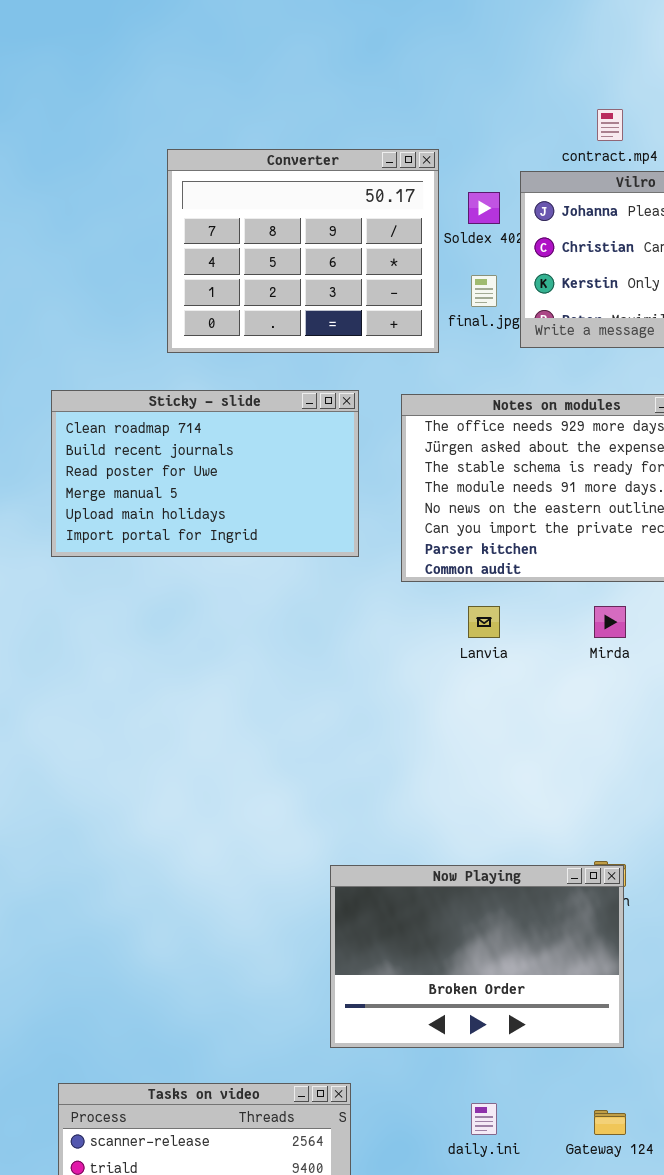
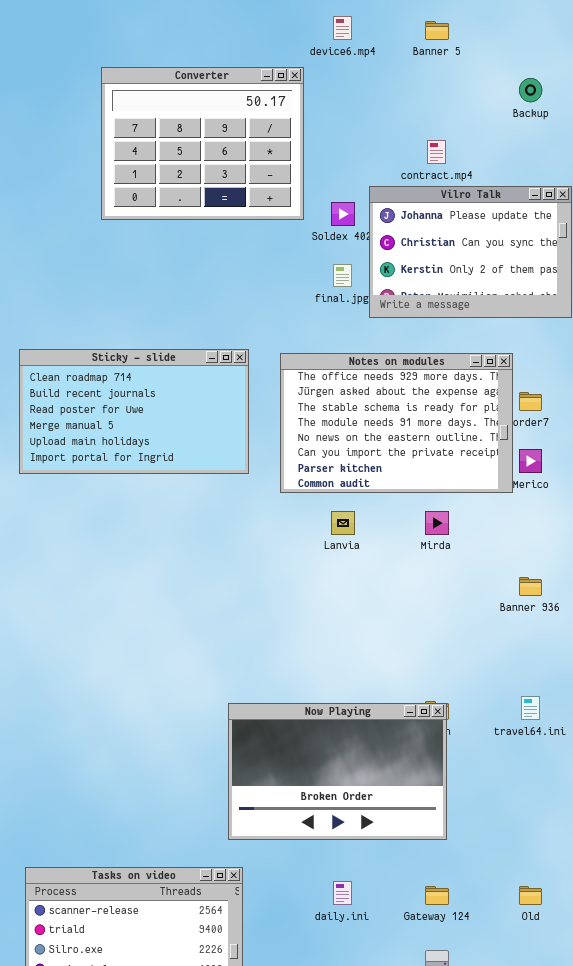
Converter: [167,149,439,353] -> [101,67,304,220], moved

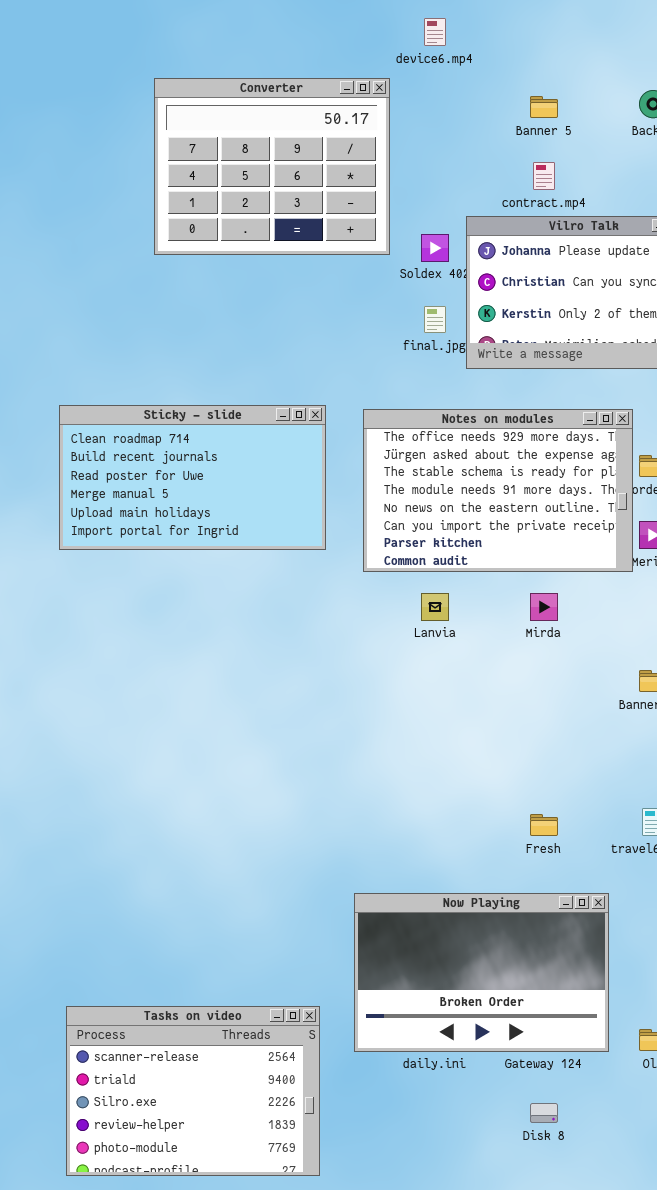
Banner 5: [425,21,449,40] -> [530,96,558,118], moved
Now Playing: [228,703,447,840] -> [354,893,609,1052], moved

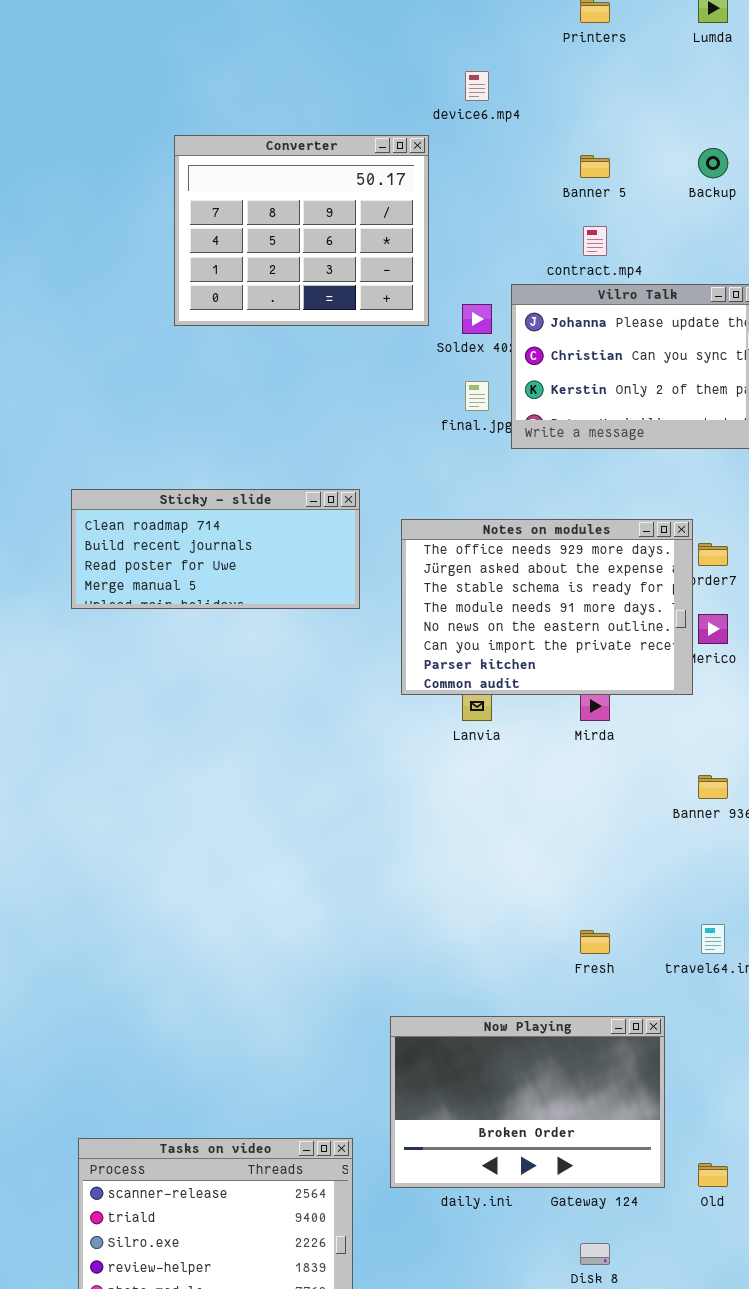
Sticky - slide: [59,405,326,550] -> [71,489,360,609], resized
Notes on modules: [363,409,633,572] -> [401,519,693,695], moved

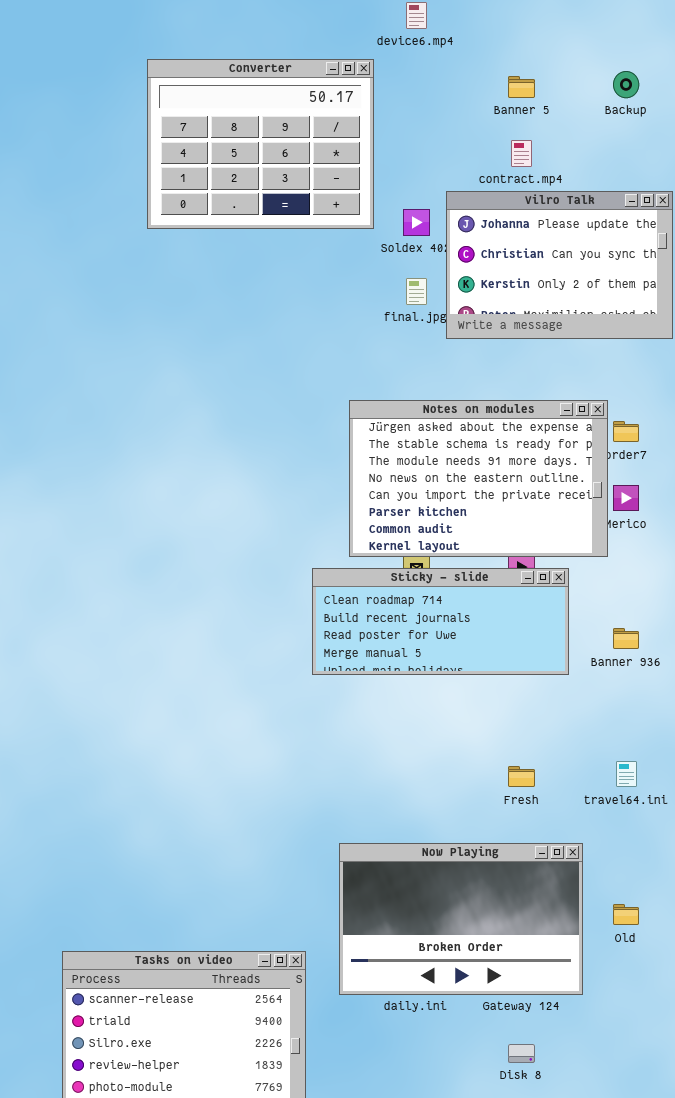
Sticky - slide: [71,489,360,609] -> [312,568,569,675], moved
Notes on modules: [401,519,693,695] -> [349,400,608,557], scrolled down 1 row
Old: [698,1163,728,1187] -> [613,904,639,925], moved

